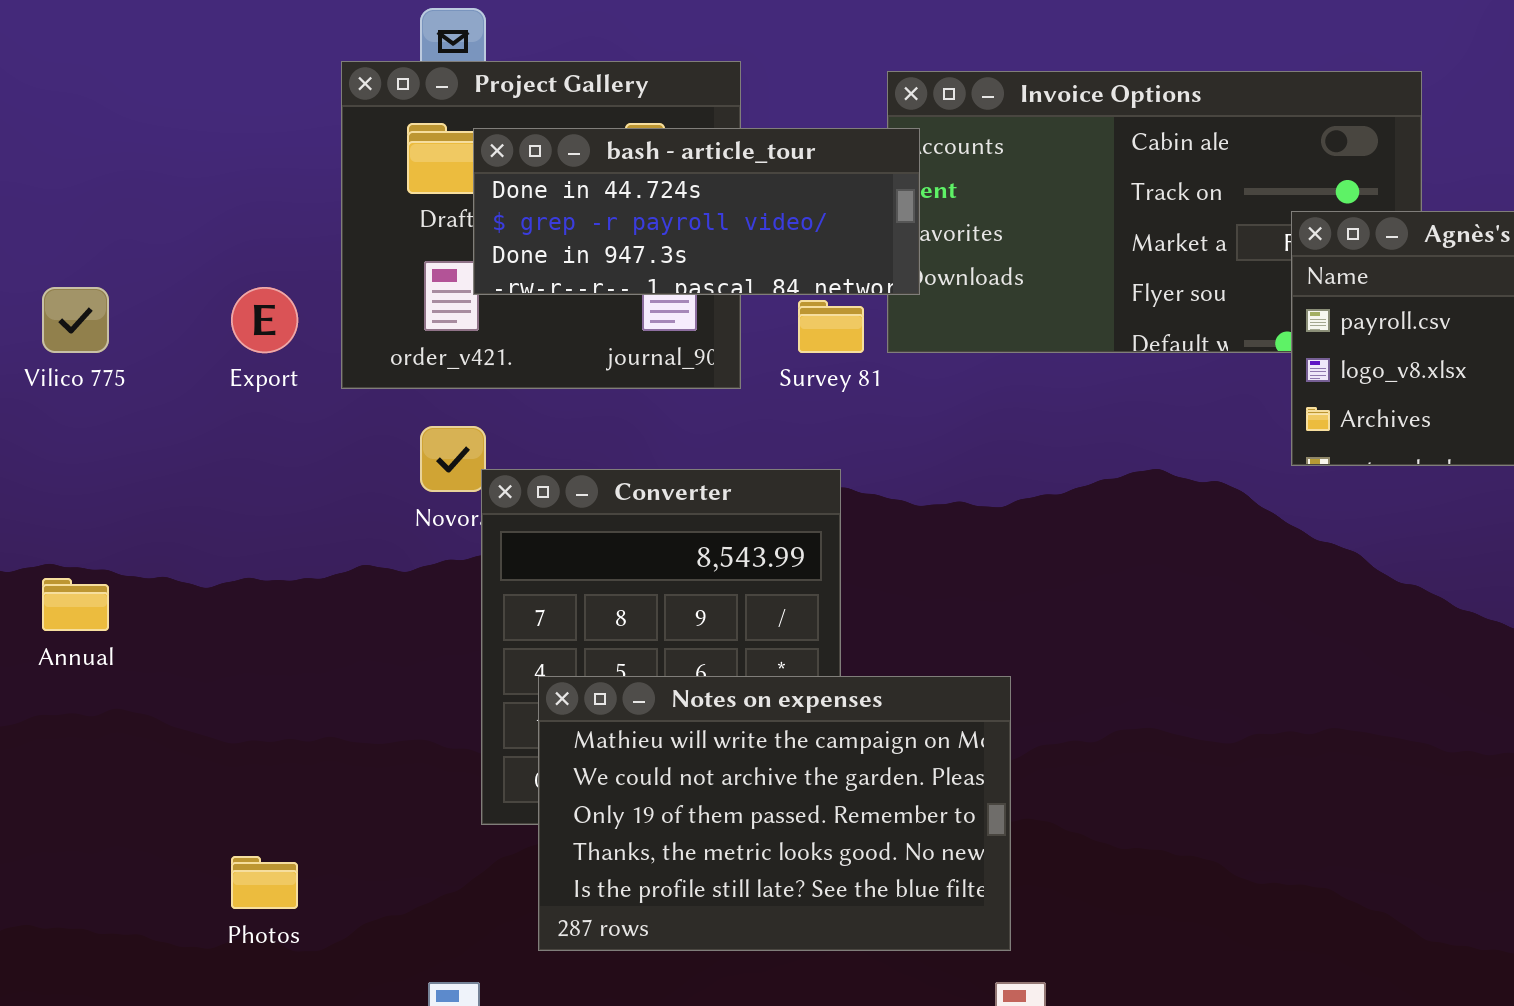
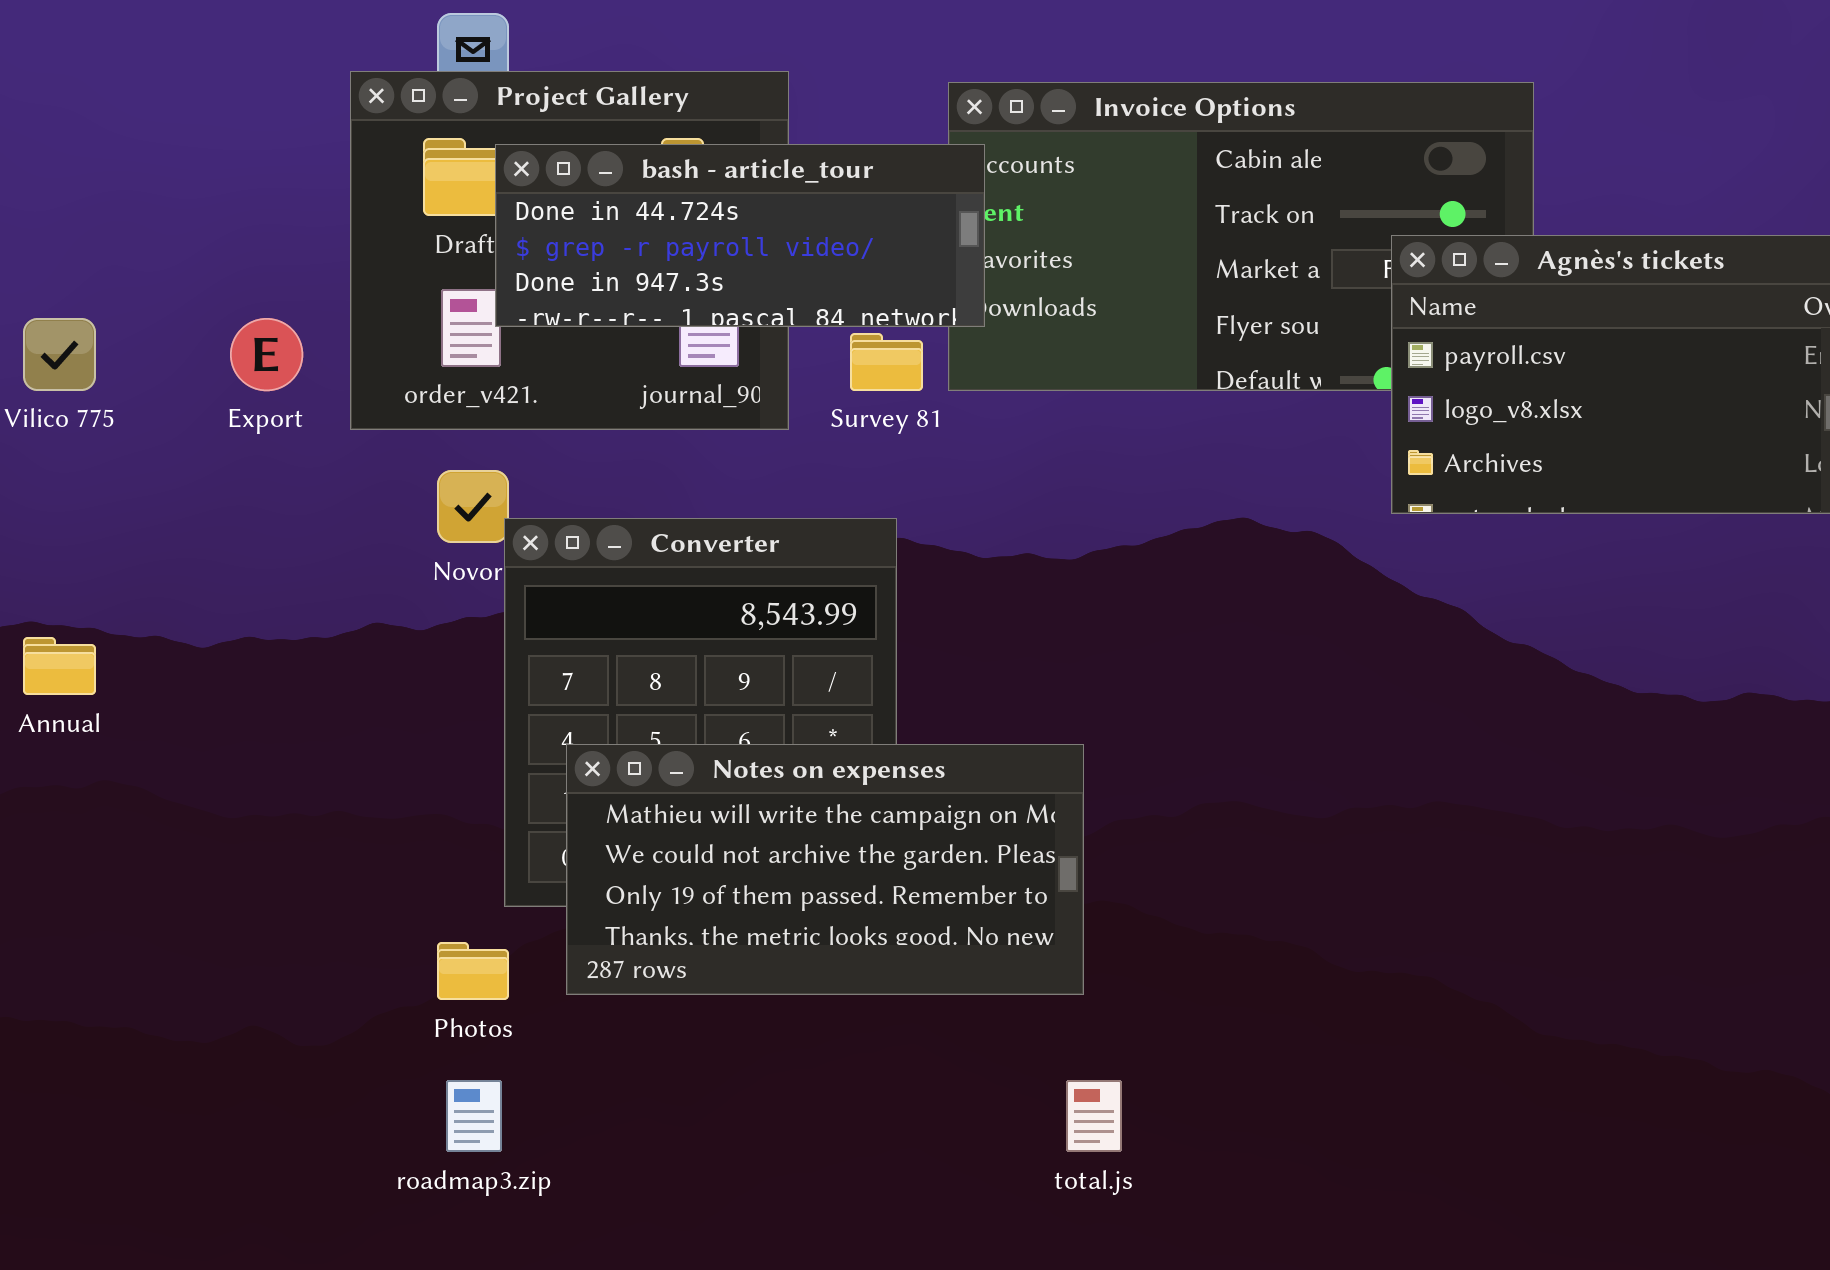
Notes on expenses: [538,676,1011,951] -> [566,744,1084,995], resized
Photos: [231,856,298,909] -> [437,942,509,1000], moved

